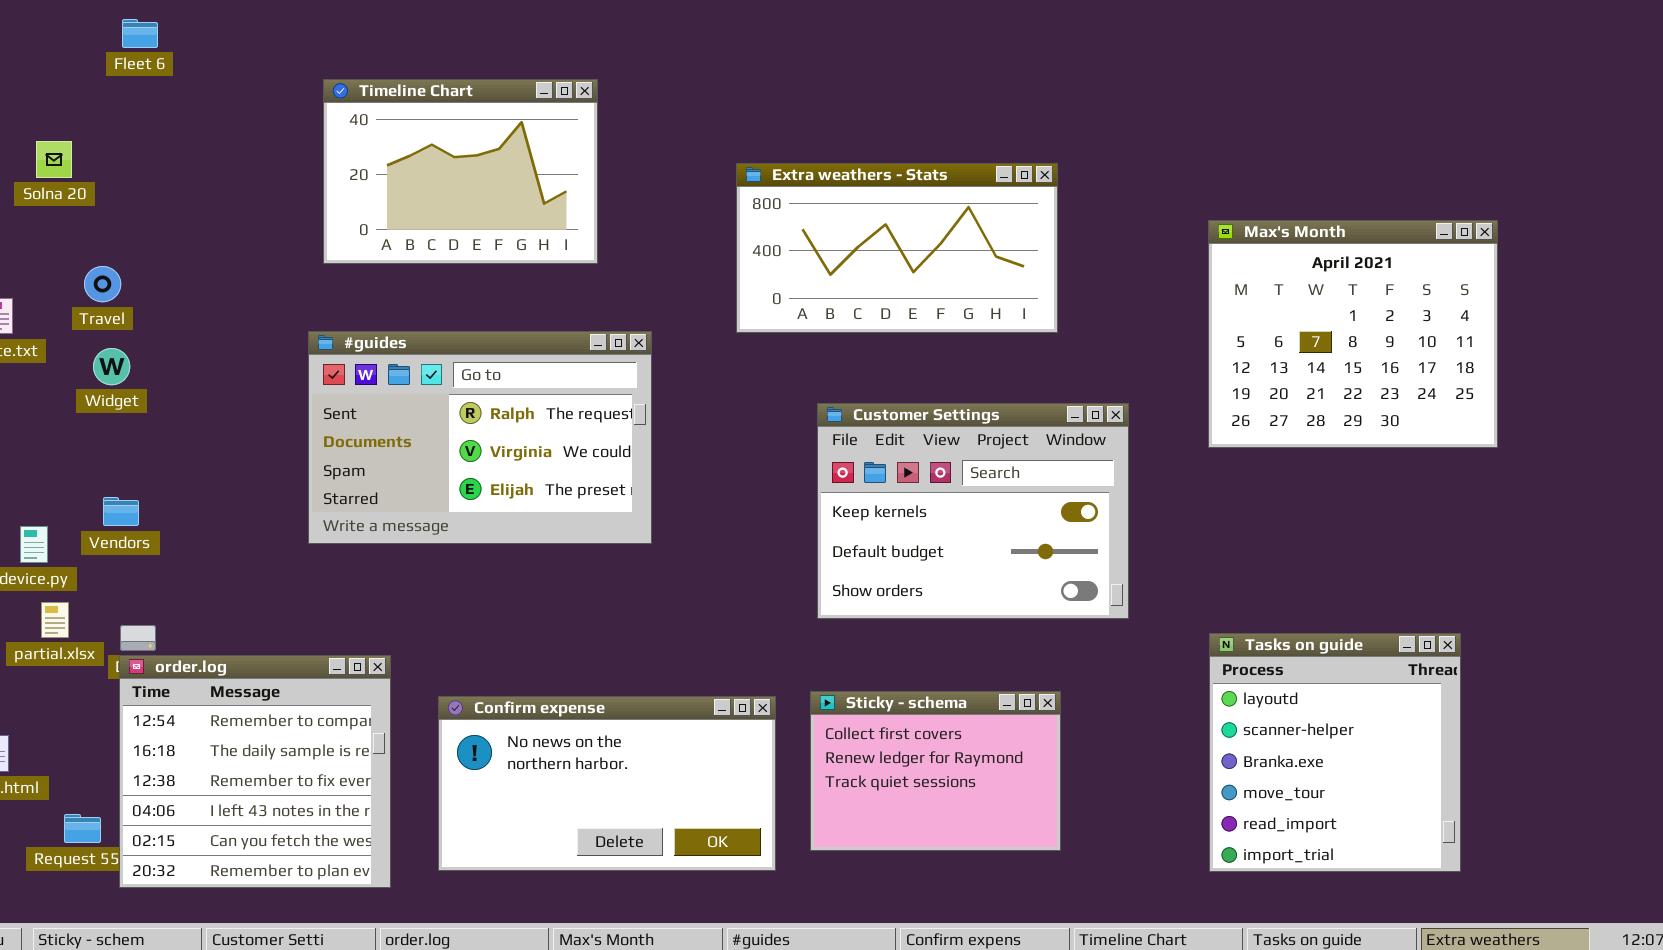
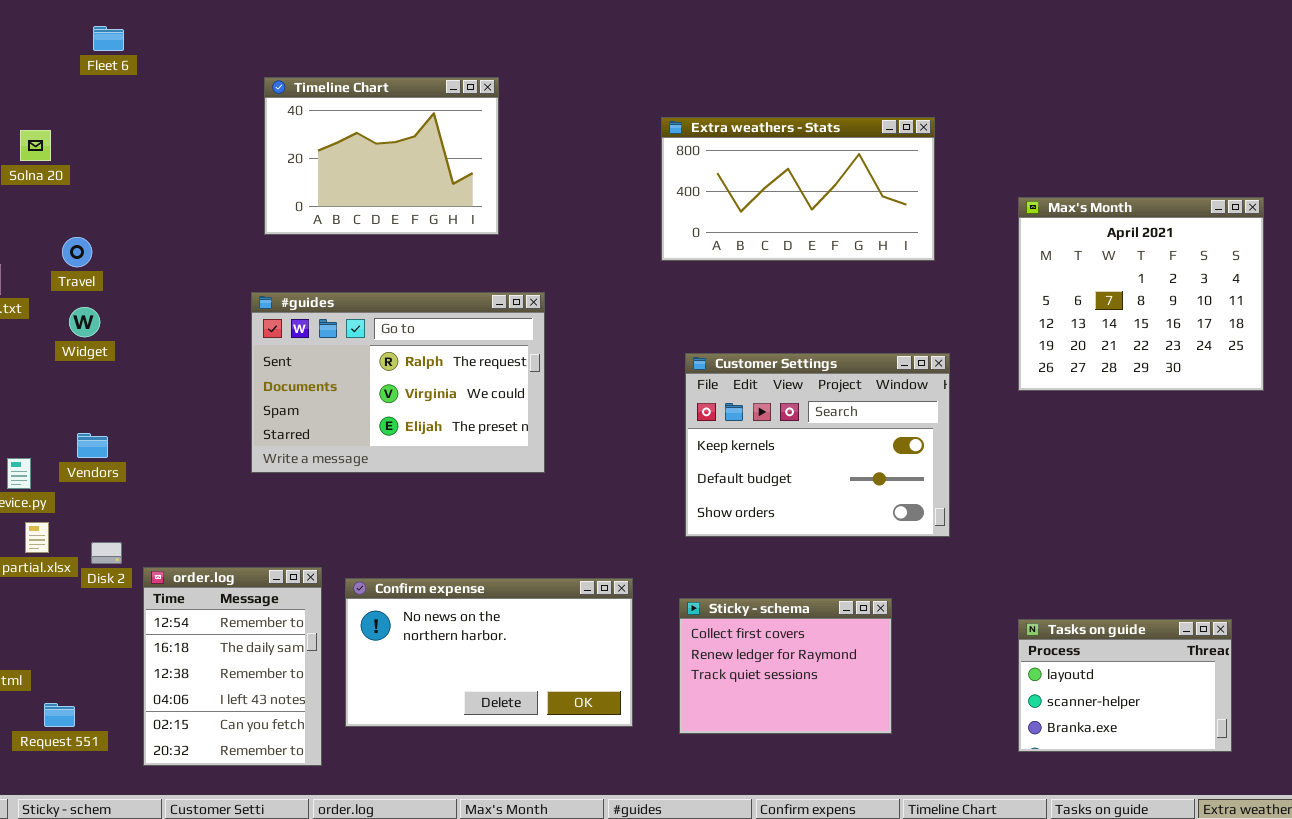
Extra weathers - Stats: [736,163,1058,333] -> [661,117,935,261], moved
Tasks on guide: [1209,633,1461,872] -> [1018,619,1232,752], resized
order.log: [119,655,391,888] -> [143,567,322,766], resized
Confirm expense: [438,696,776,871] -> [345,578,633,727], moved

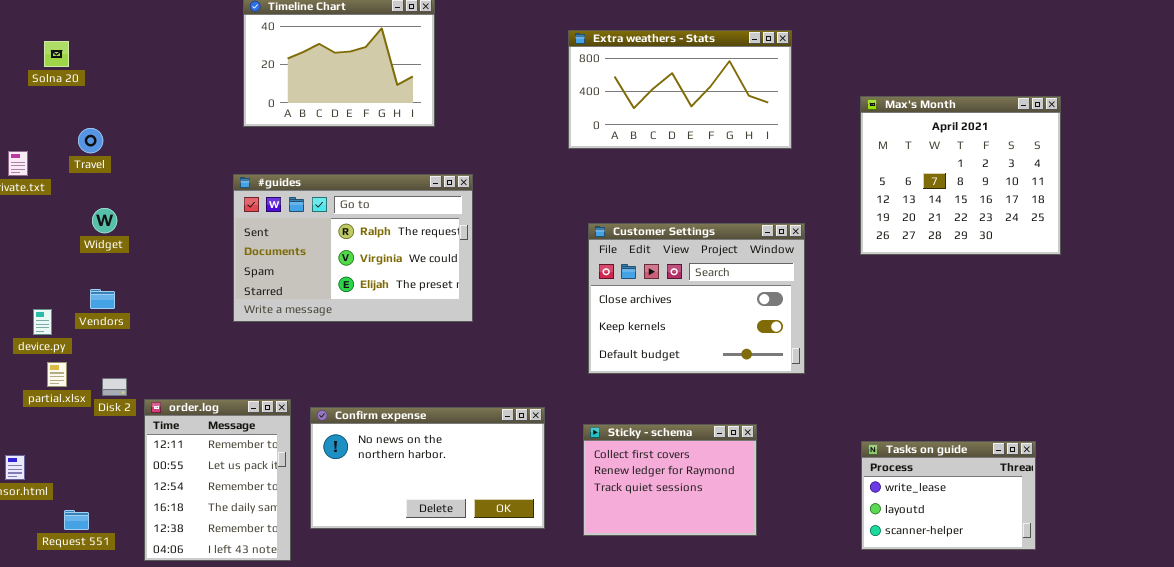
Widget: [69,307,100,337] -> [92,208,117,233], moved
Customer Settings: [685,353,950,537] -> [588,223,805,374], scrolled up 1 row
order.log: [143,567,322,766] -> [144,399,291,561], scrolled up 2 rows
Tasks on guide: [1018,619,1232,752] -> [861,441,1036,550], scrolled up 1 row

